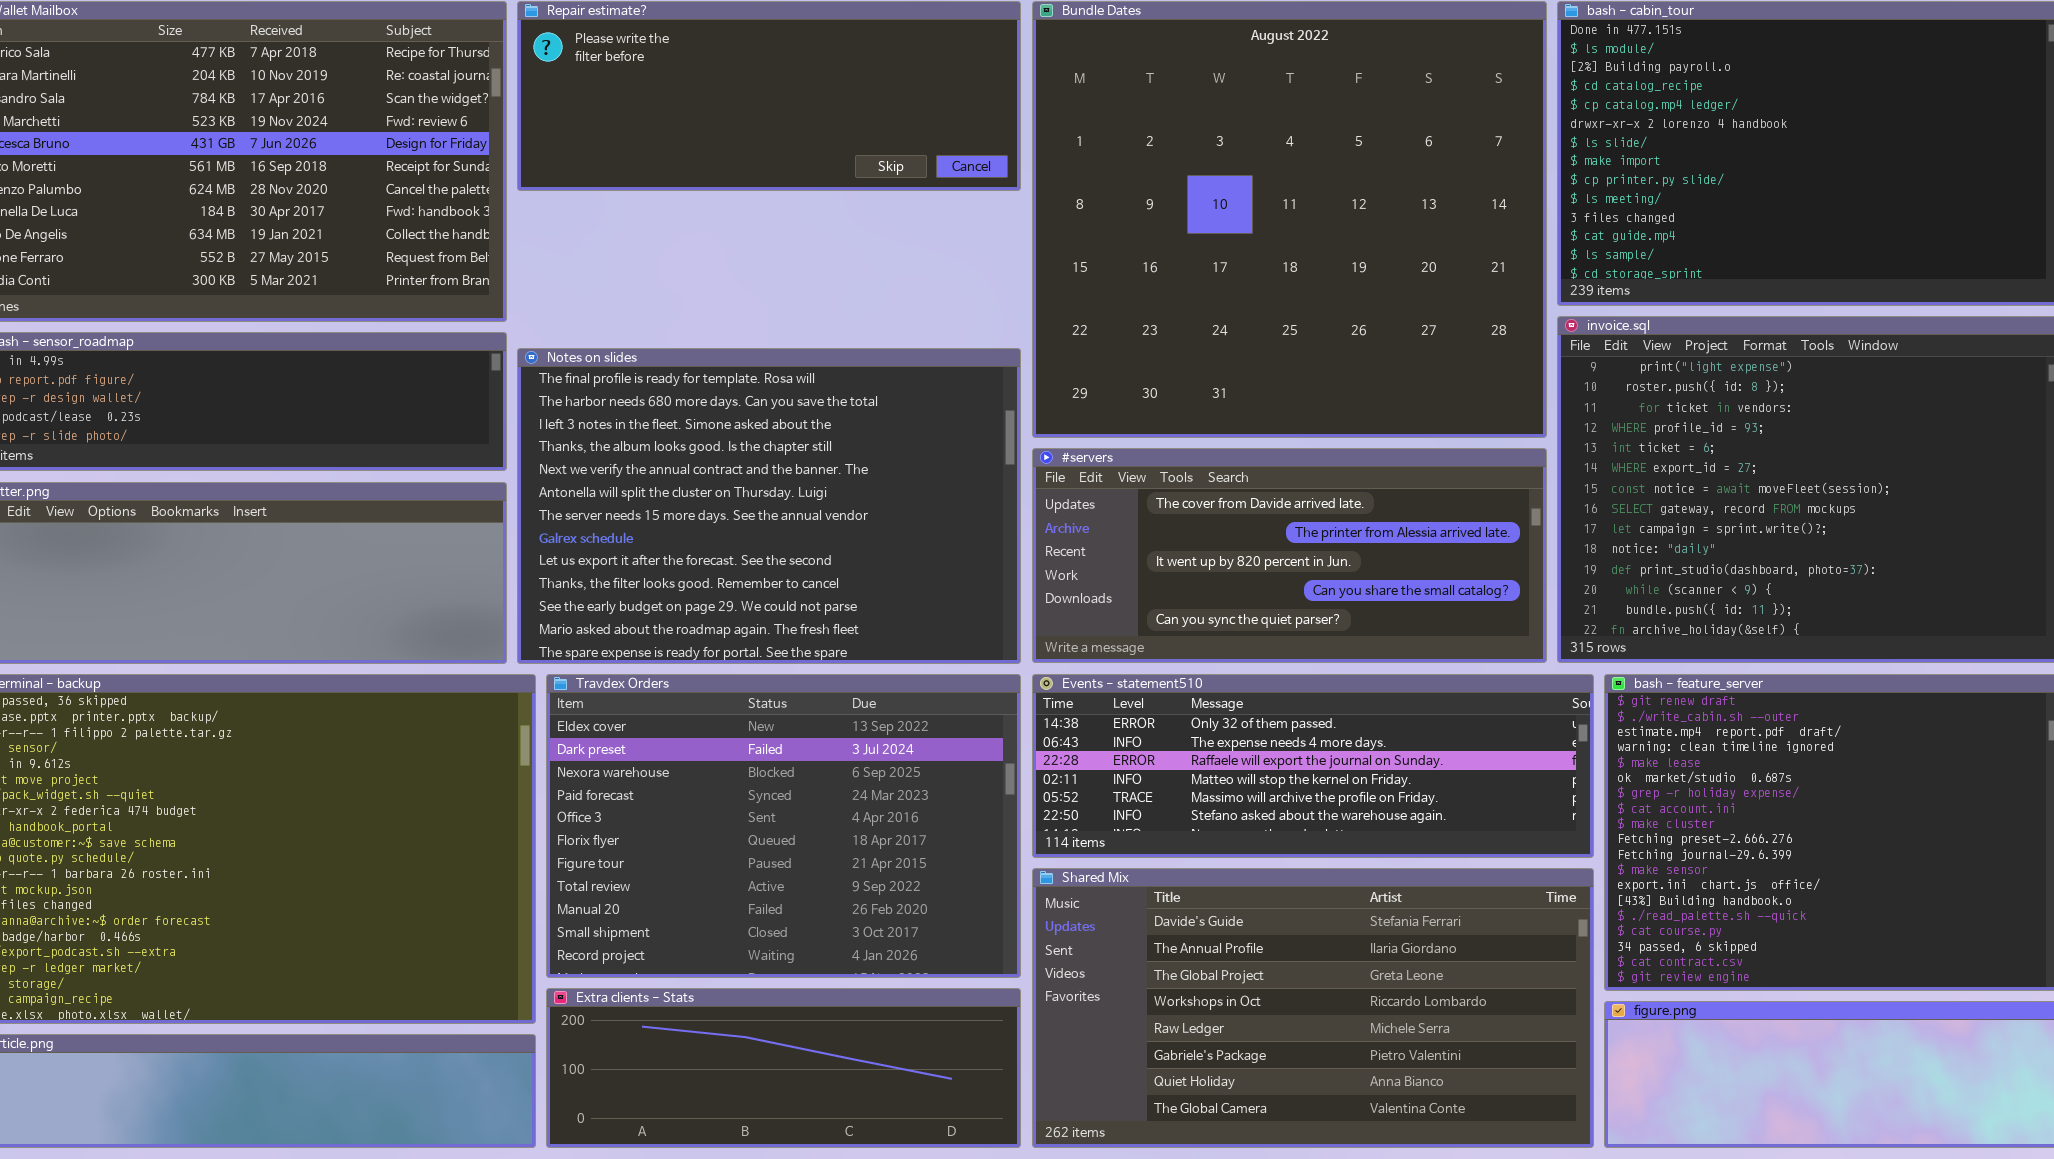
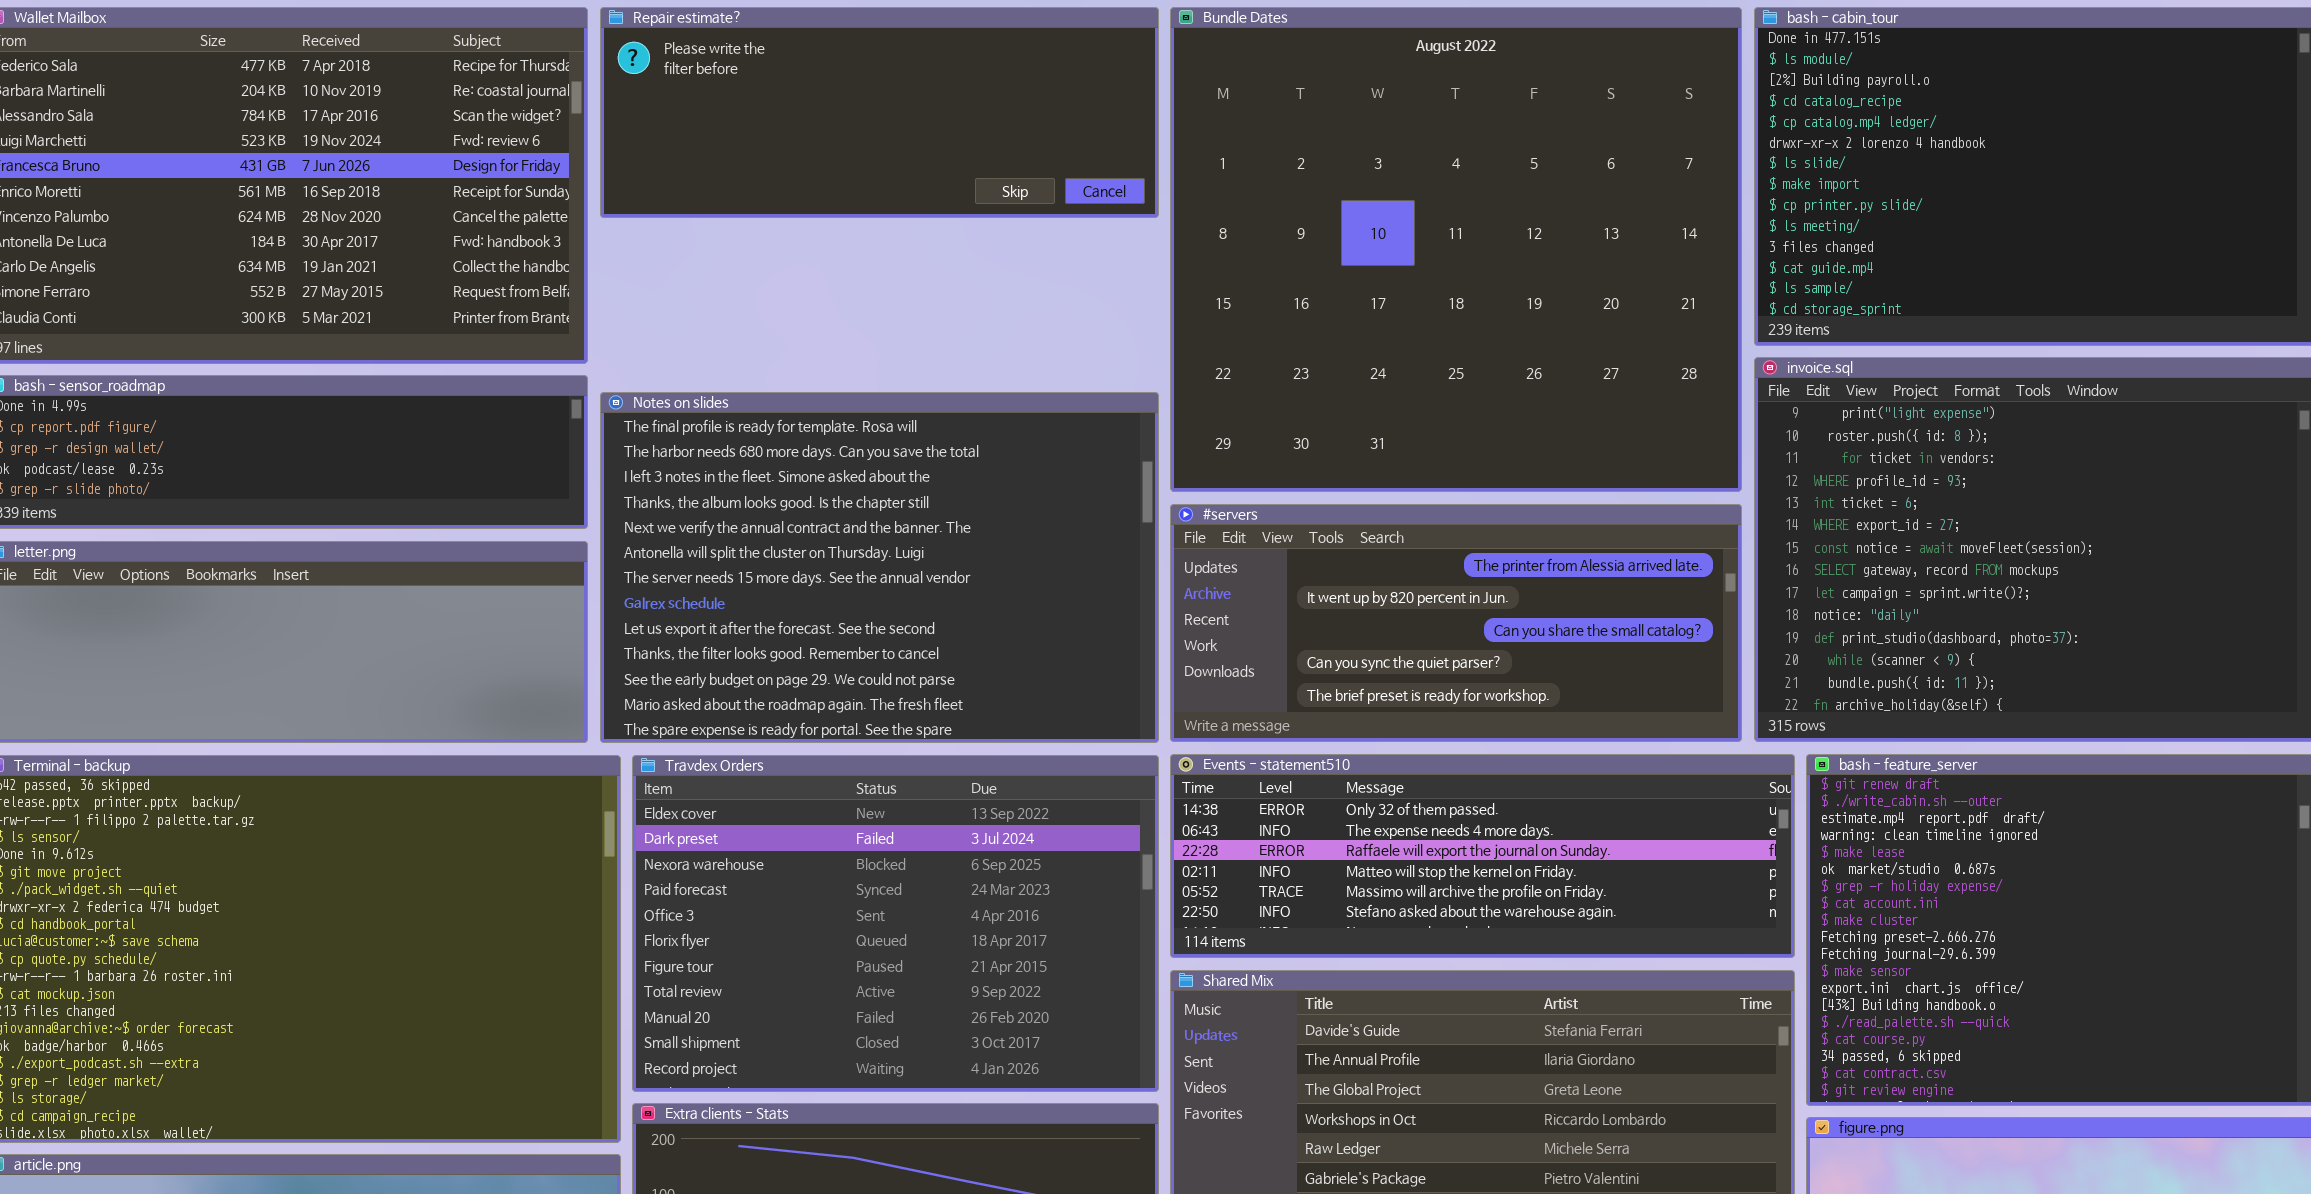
#servers: [1032,448,1547,663] -> [1170,504,1742,742], scrolled down 1 row

